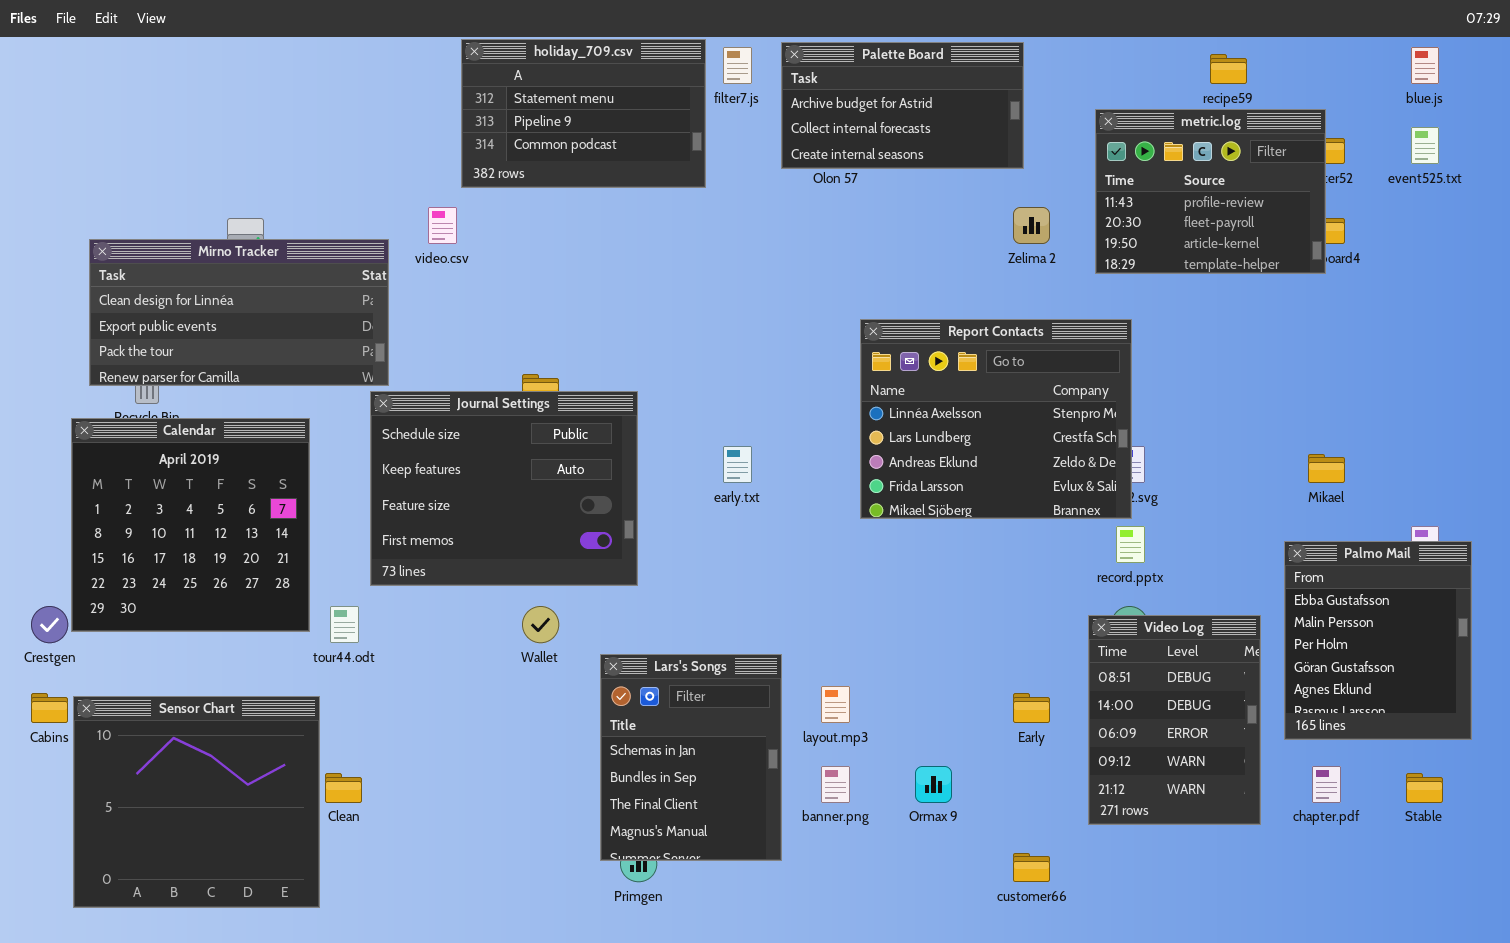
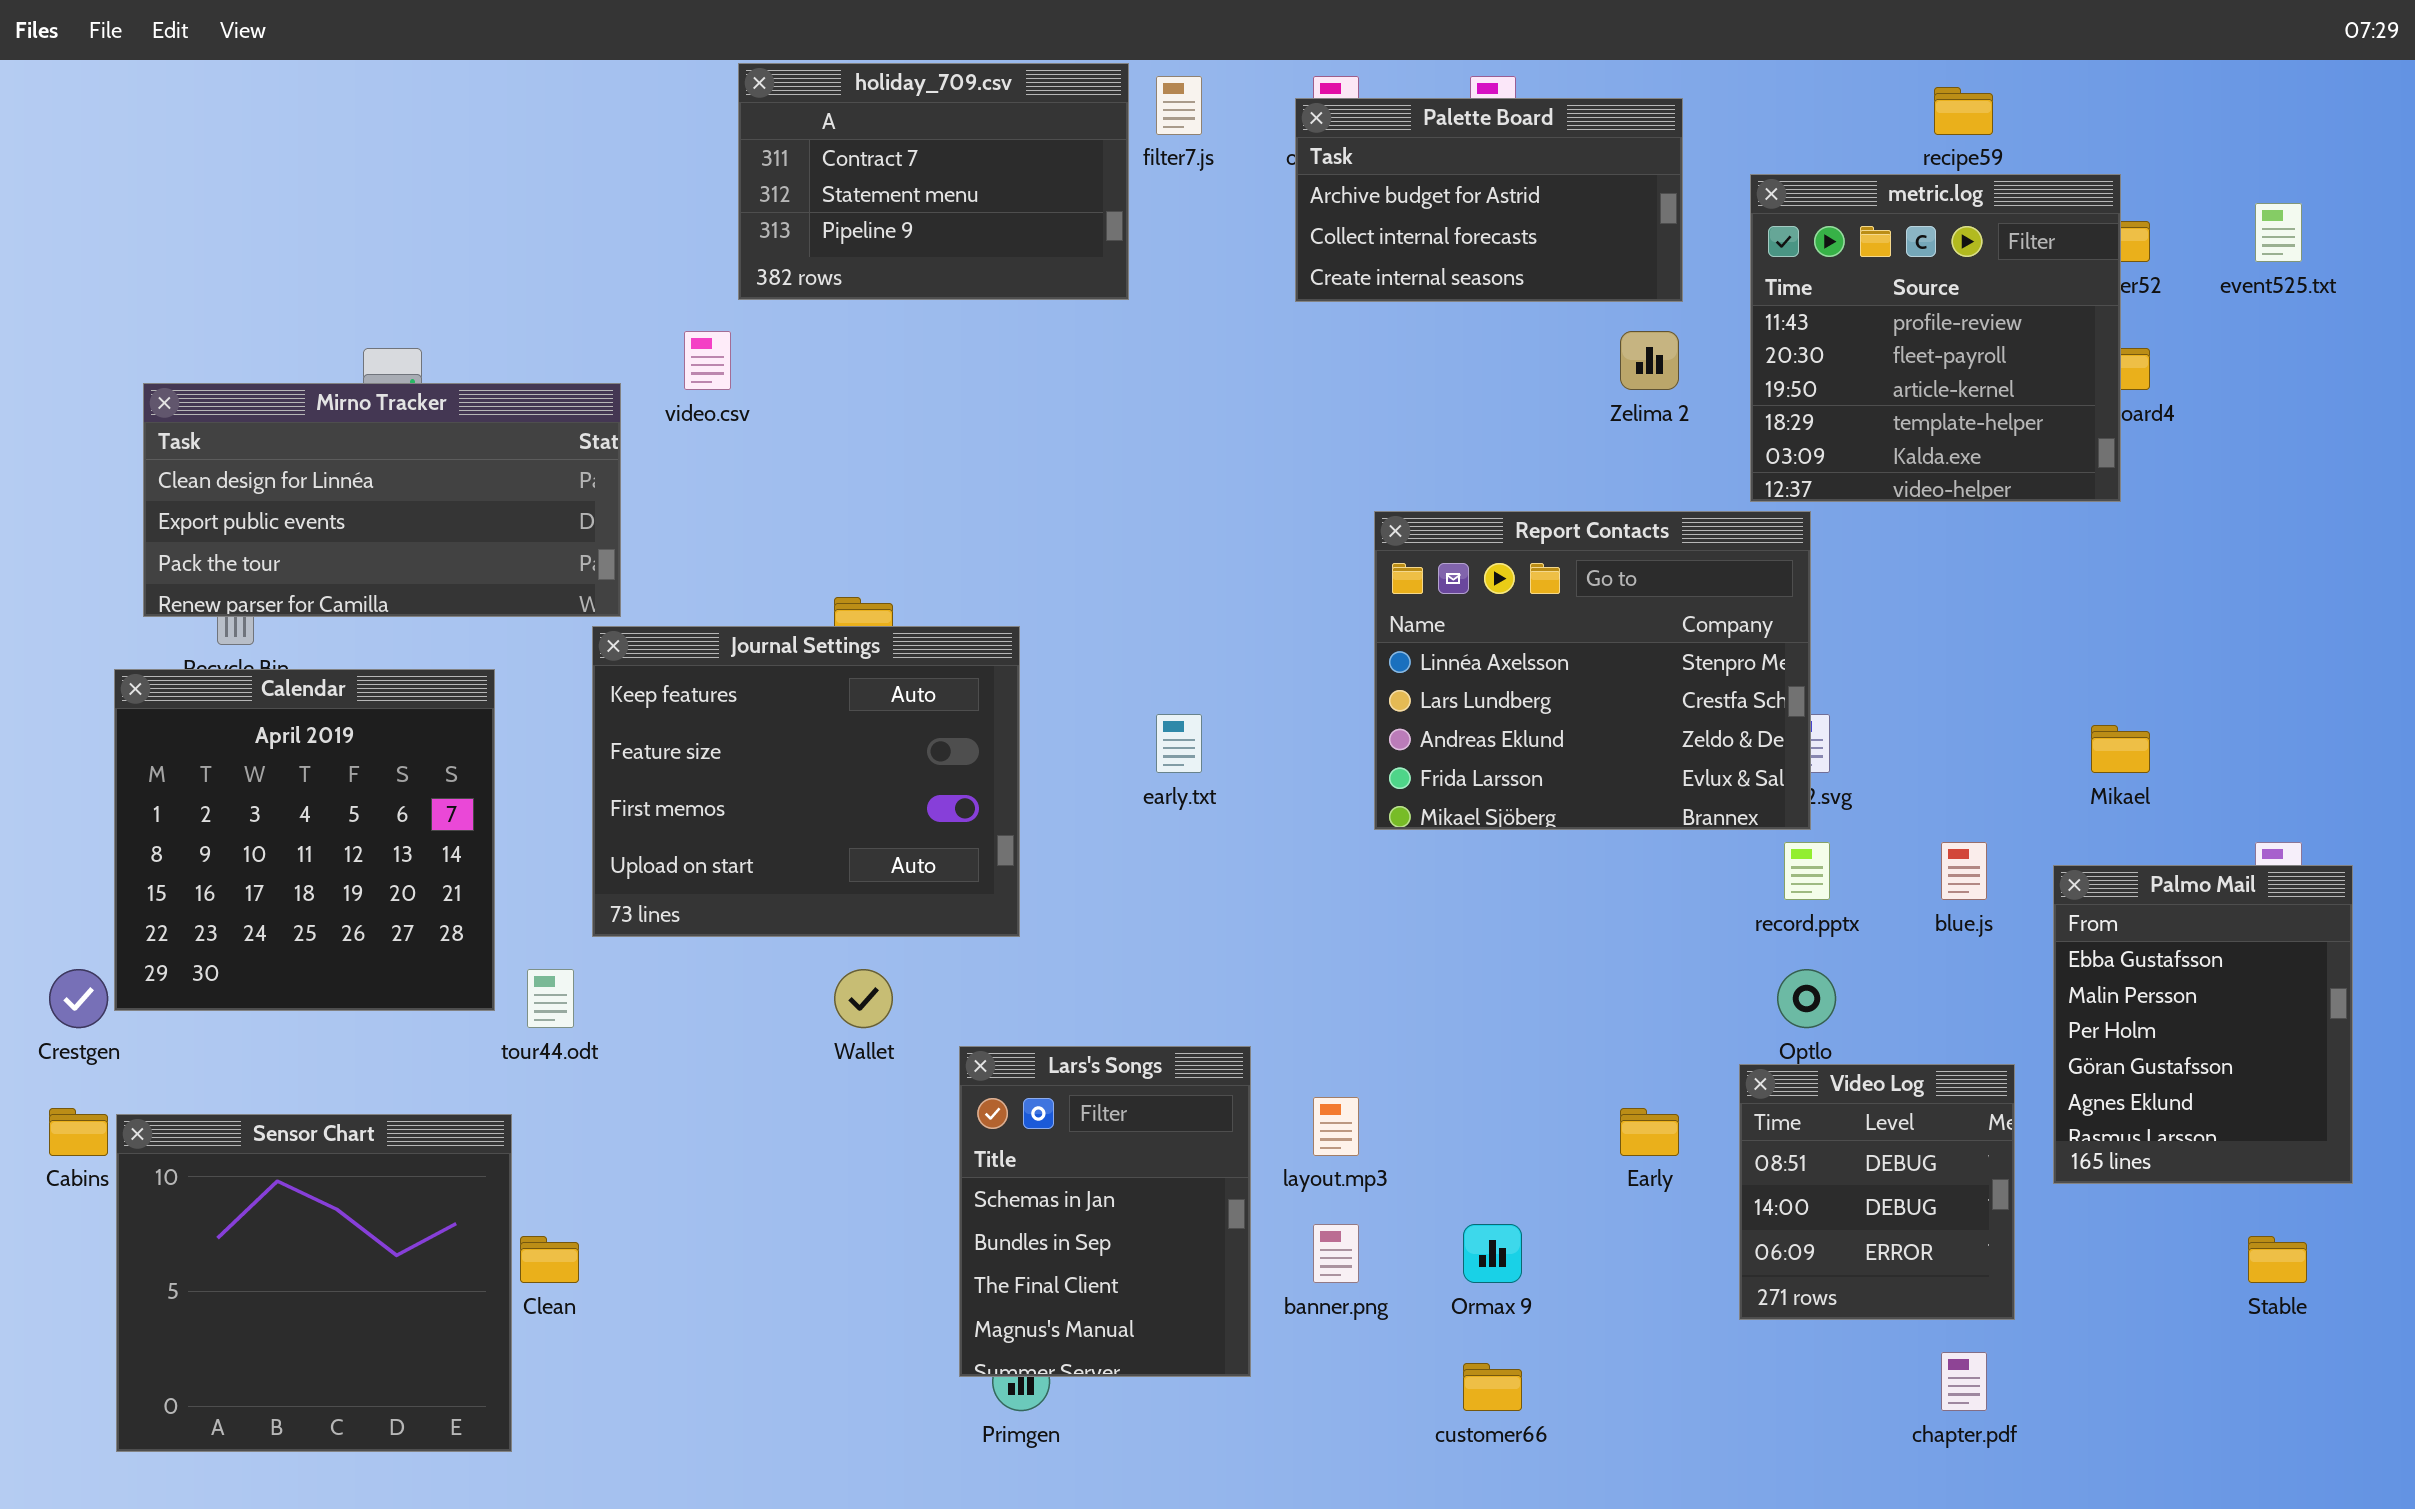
holiday_709.csv: [461,39,706,188] -> [738,63,1129,300], scrolled up 1 row
Palette Board: [781,42,1024,169] -> [1295,98,1683,302], moved
blue.js: [1411,47,1439,84] -> [1941,842,1987,900], moved
metric.log: [1095,109,1326,274] -> [1750,174,2121,502], resized
Journal Settings: [370,391,638,586] -> [592,626,1020,937], scrolled down 1 row
Video Log: [1088,615,1261,825] -> [1739,1064,2015,1320], resized
chapter.pdf: [1312,766,1341,803] -> [1941,1352,1987,1411], moved
customer66: [1013,853,1050,882] -> [1463,1363,1522,1411], moved

